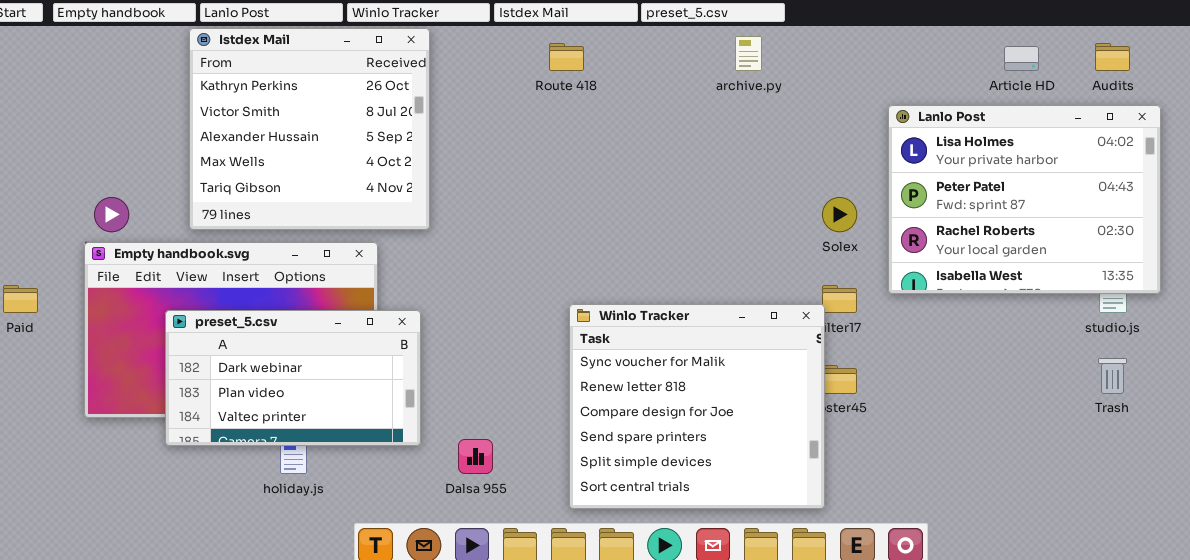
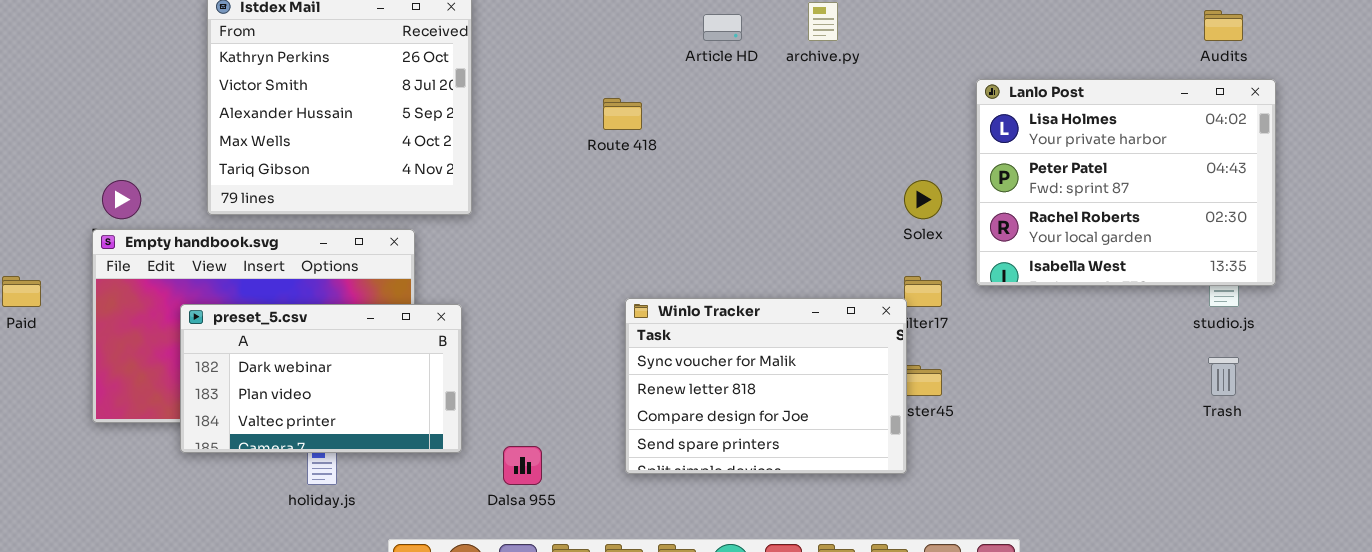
Route 418: [549,43,584,71] -> [603,98,642,130], moved
Article HD: [1004,46,1039,71] -> [703,14,742,41], moved
Winlo Tracker: [569,304,825,509] -> [625,298,907,474], resized

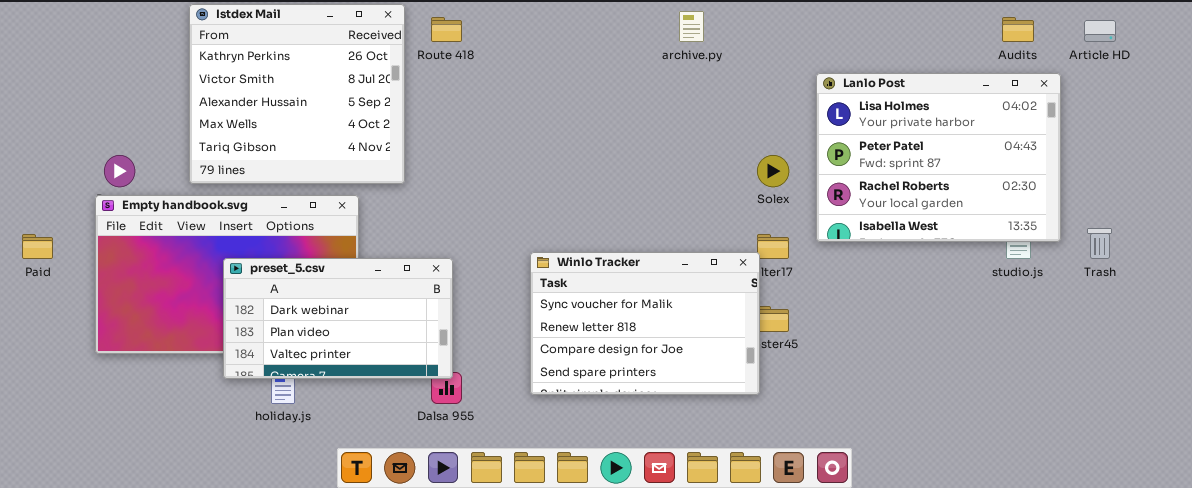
Article HD: [703,14,742,41] -> [1084,20,1116,42], moved
Route 418: [603,98,642,130] -> [431,17,462,42], moved
preset_5.csv: [180,304,462,453] -> [223,258,453,379], moved
Trash: [1208,357,1239,396] -> [1087,228,1112,259], moved

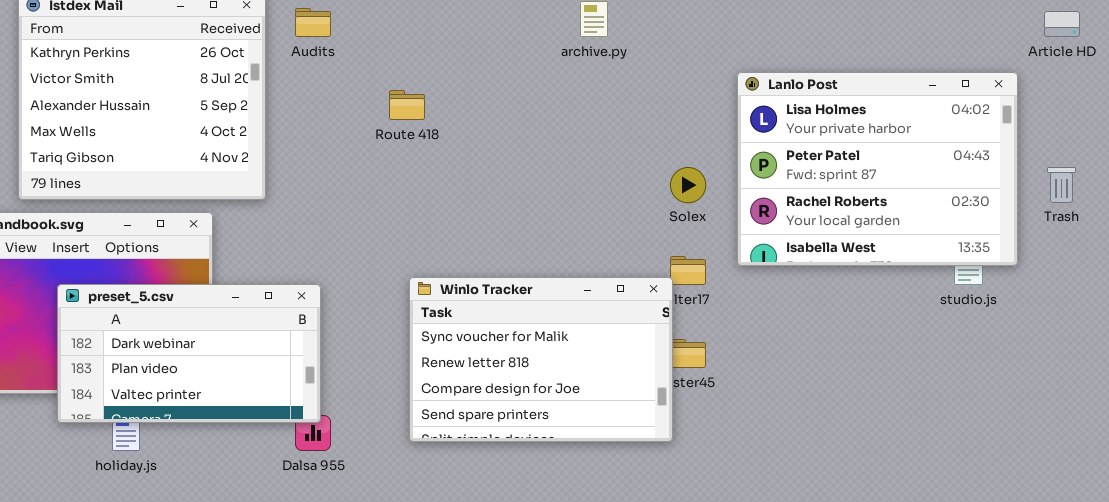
Route 418: [431,17,462,42] -> [389,90,425,120], moved
Audits: [1002,17,1034,42] -> [295,8,331,37], moved
Trash: [1087,228,1112,259] -> [1047,167,1076,203], moved

